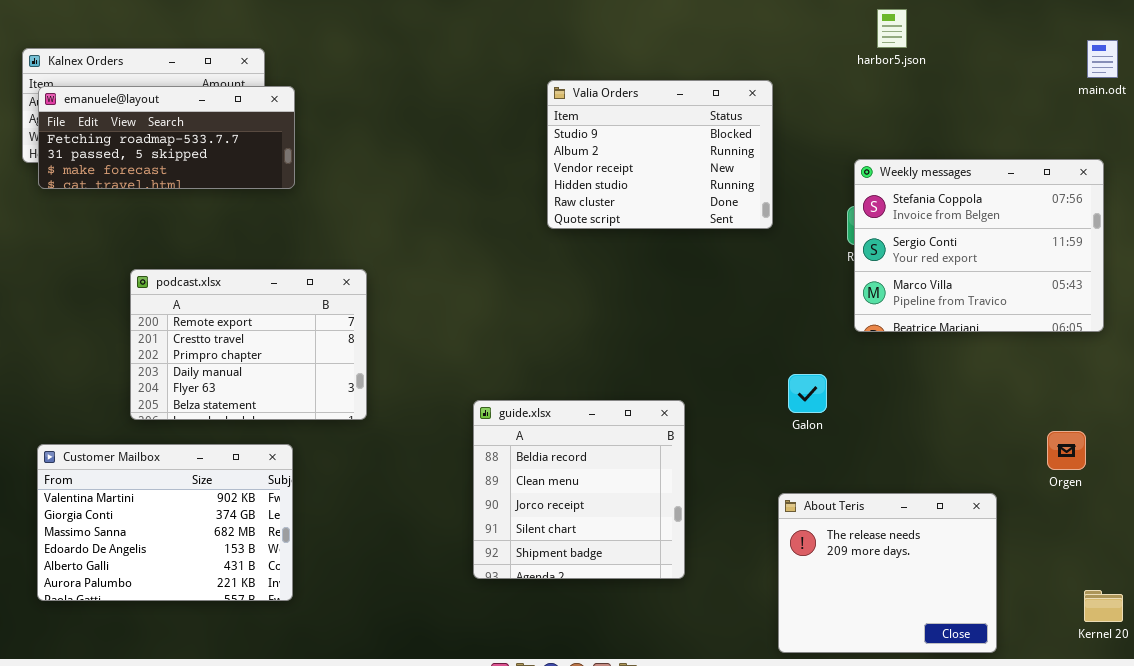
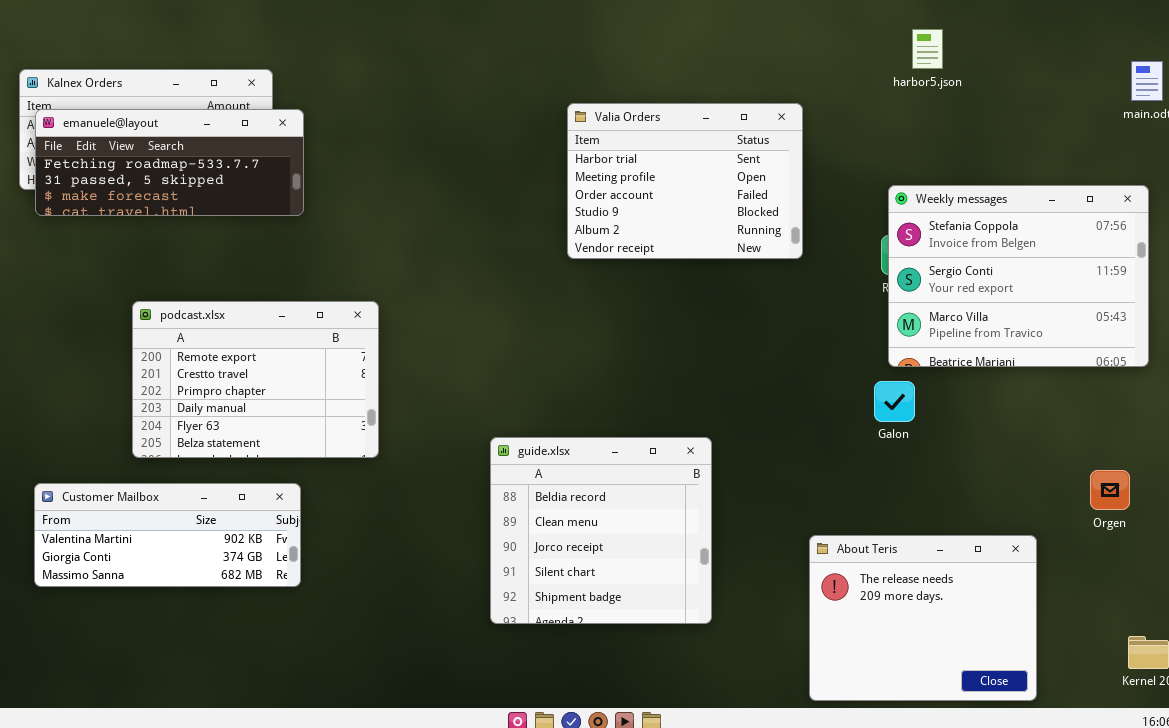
Valia Orders: [547,80,773,229] -> [567,103,803,259], scrolled up 3 rows
Galon: [788,374,827,413] -> [874,381,915,422], moved
Customer Mailbox: [37,444,293,601] -> [34,483,301,587], resized

